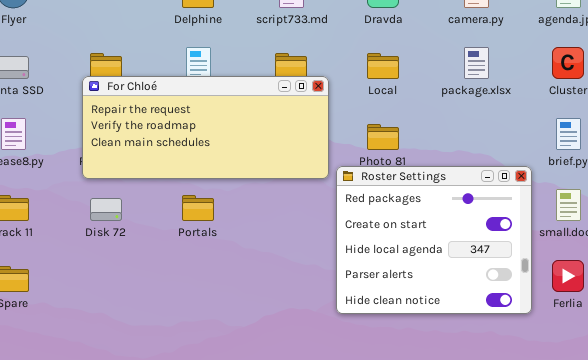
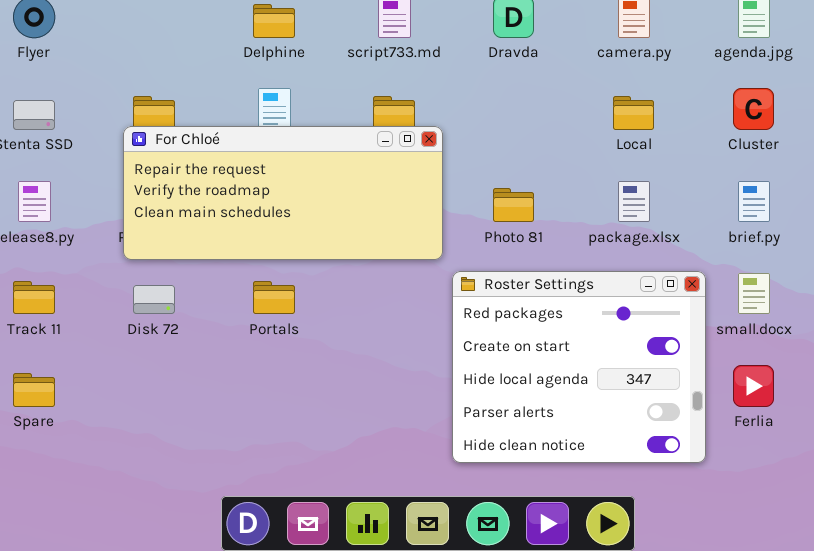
package.xlsx: [464,47,489,79] -> [618,181,650,222], moved
Local: [367,53,399,79] -> [613,96,654,130], moved
Roster Settings: [336,166,532,314] -> [452,271,706,463], moved

